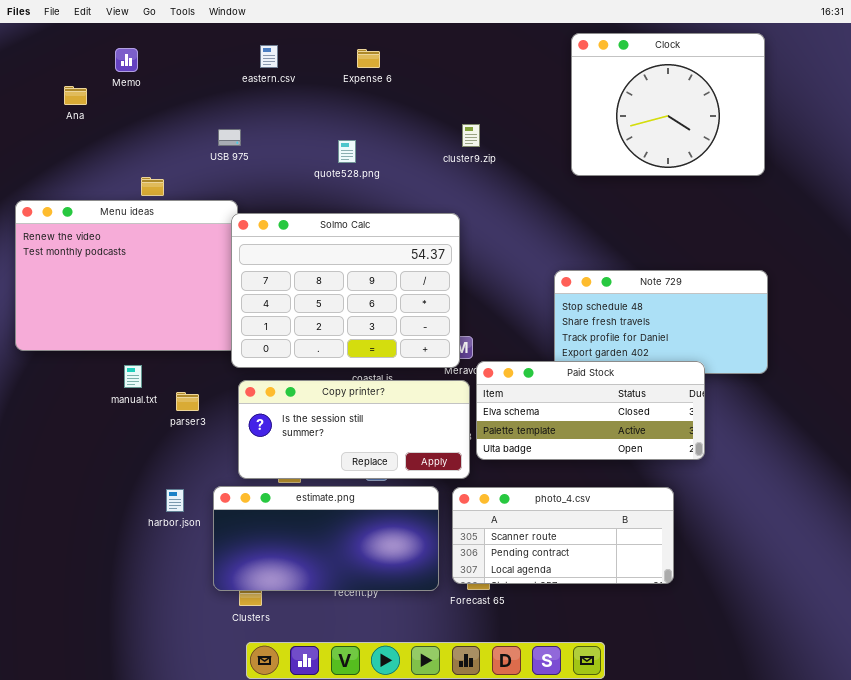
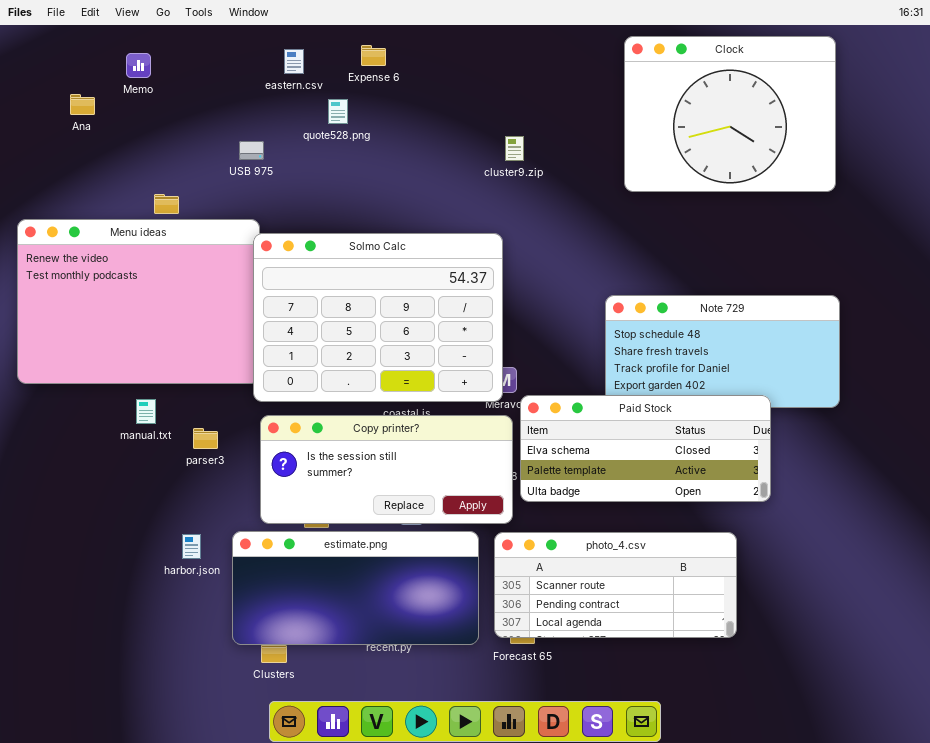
Expense 6: [357,49,380,68] -> [361,45,386,66], moved
quote528.png: [338,140,356,163] -> [328,99,348,124], moved

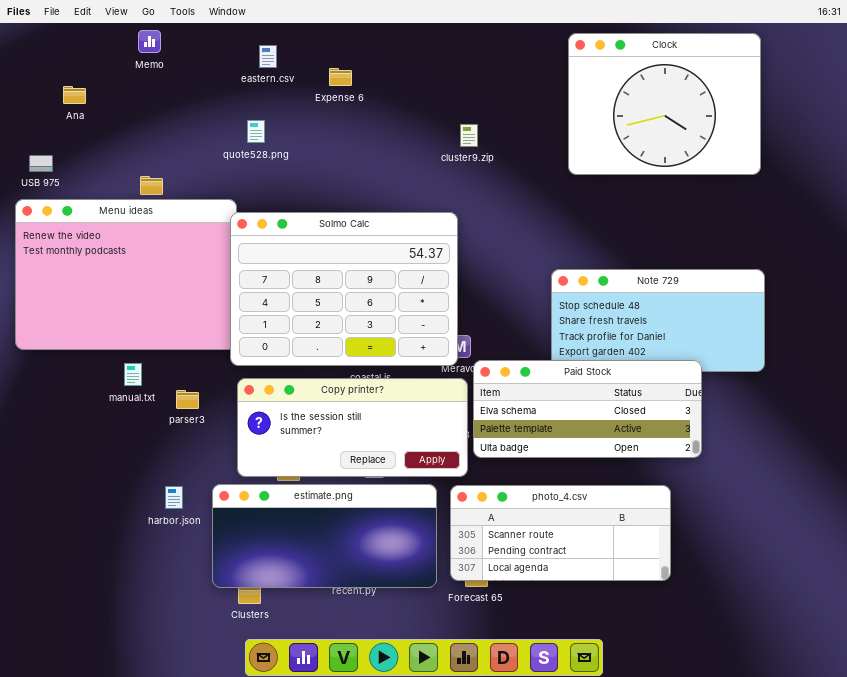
Expense 6: [361,45,386,66] -> [329,68,352,86], moved
Memo: [126,53,151,78] -> [138,30,161,53], moved
quote528.png: [328,99,348,124] -> [247,120,265,143], moved
USB 975: [239,141,264,160] -> [29,155,53,172], moved

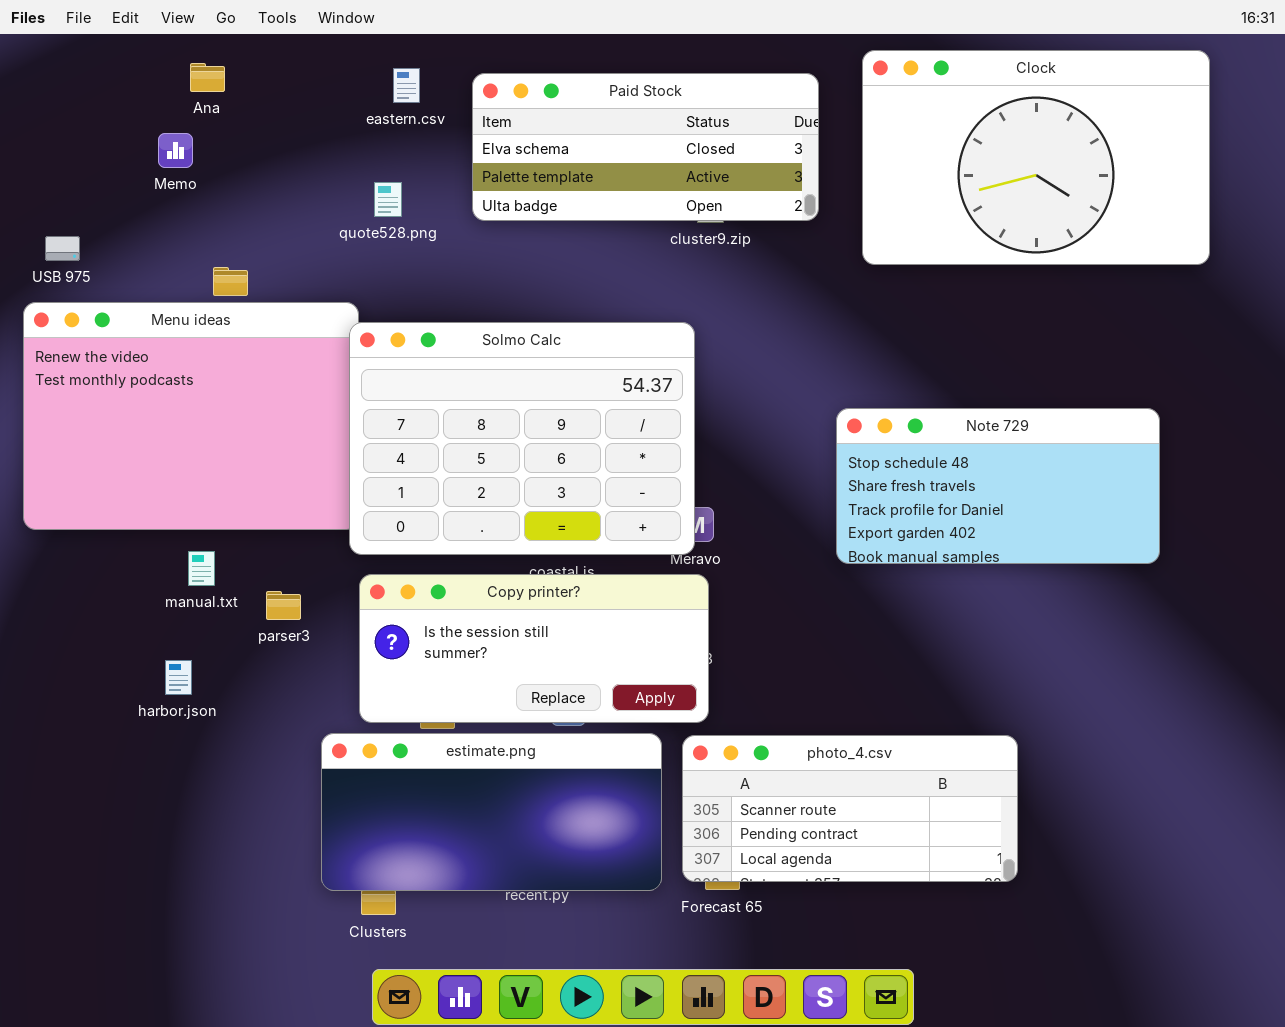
Memo: [138,30,161,53] -> [158,133,193,168], moved
Clock: [568,33,761,175] -> [862,50,1210,265], resized
Ana: [63,86,86,104] -> [190,63,225,92], moved
Paid Stock: [473,360,702,458] -> [472,73,819,221], moved
harbor.json: [165,486,183,509] -> [165,660,192,695], moved

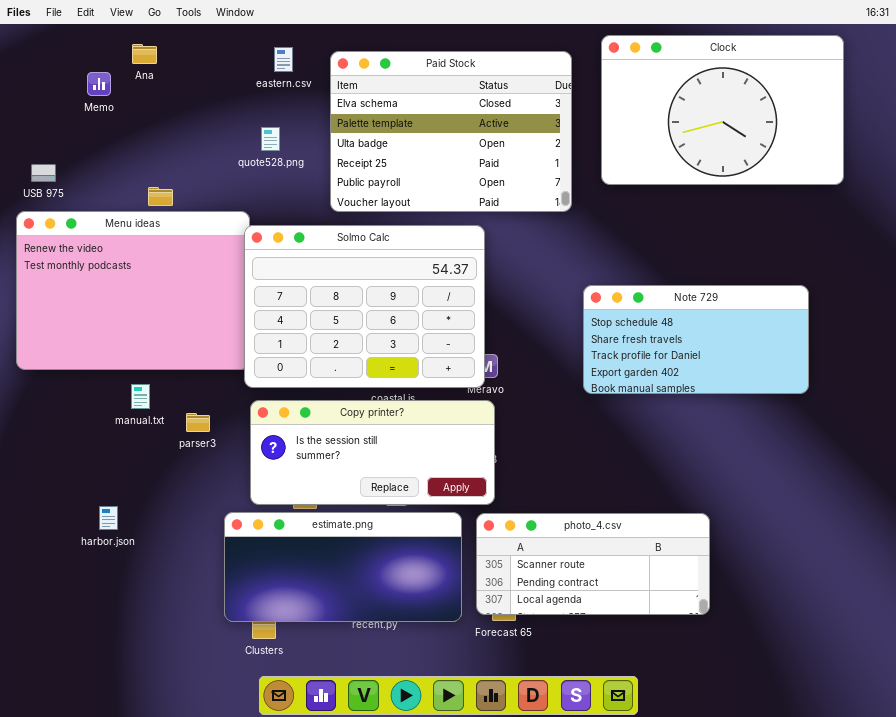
Paid Stock: [472,73,819,221] -> [330,51,572,212], resized
Memo: [158,133,193,168] -> [87,72,111,96], moved
harbor.json: [165,660,192,695] -> [99,506,118,530], moved

